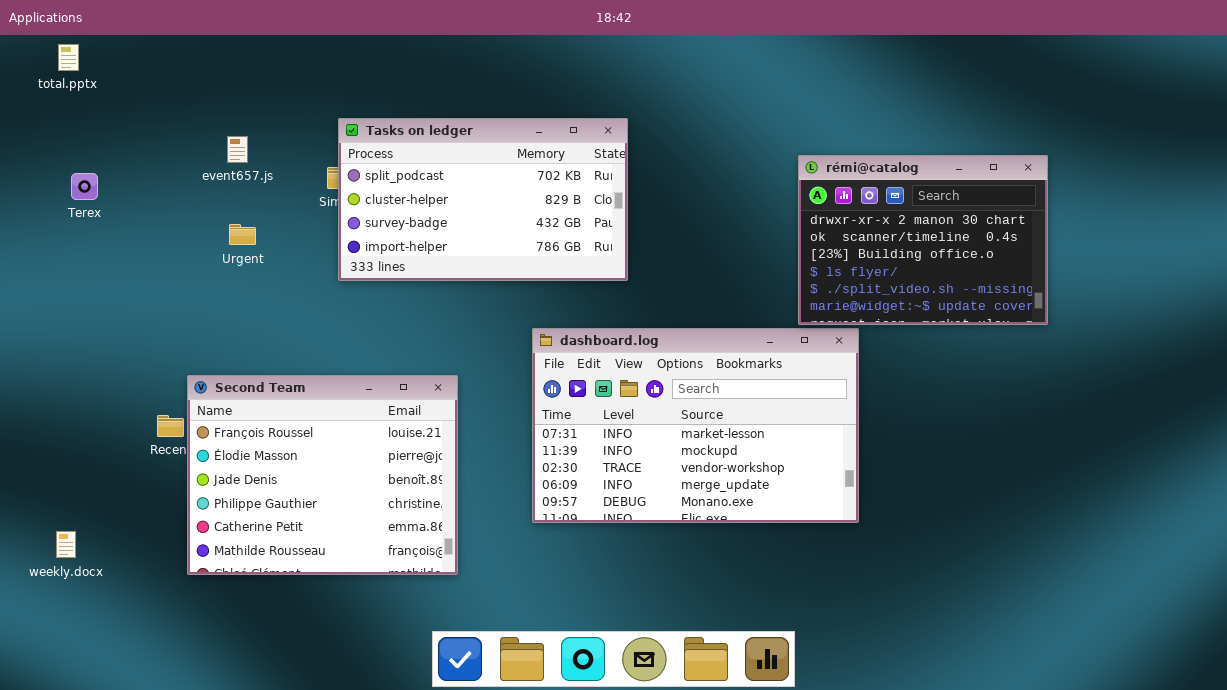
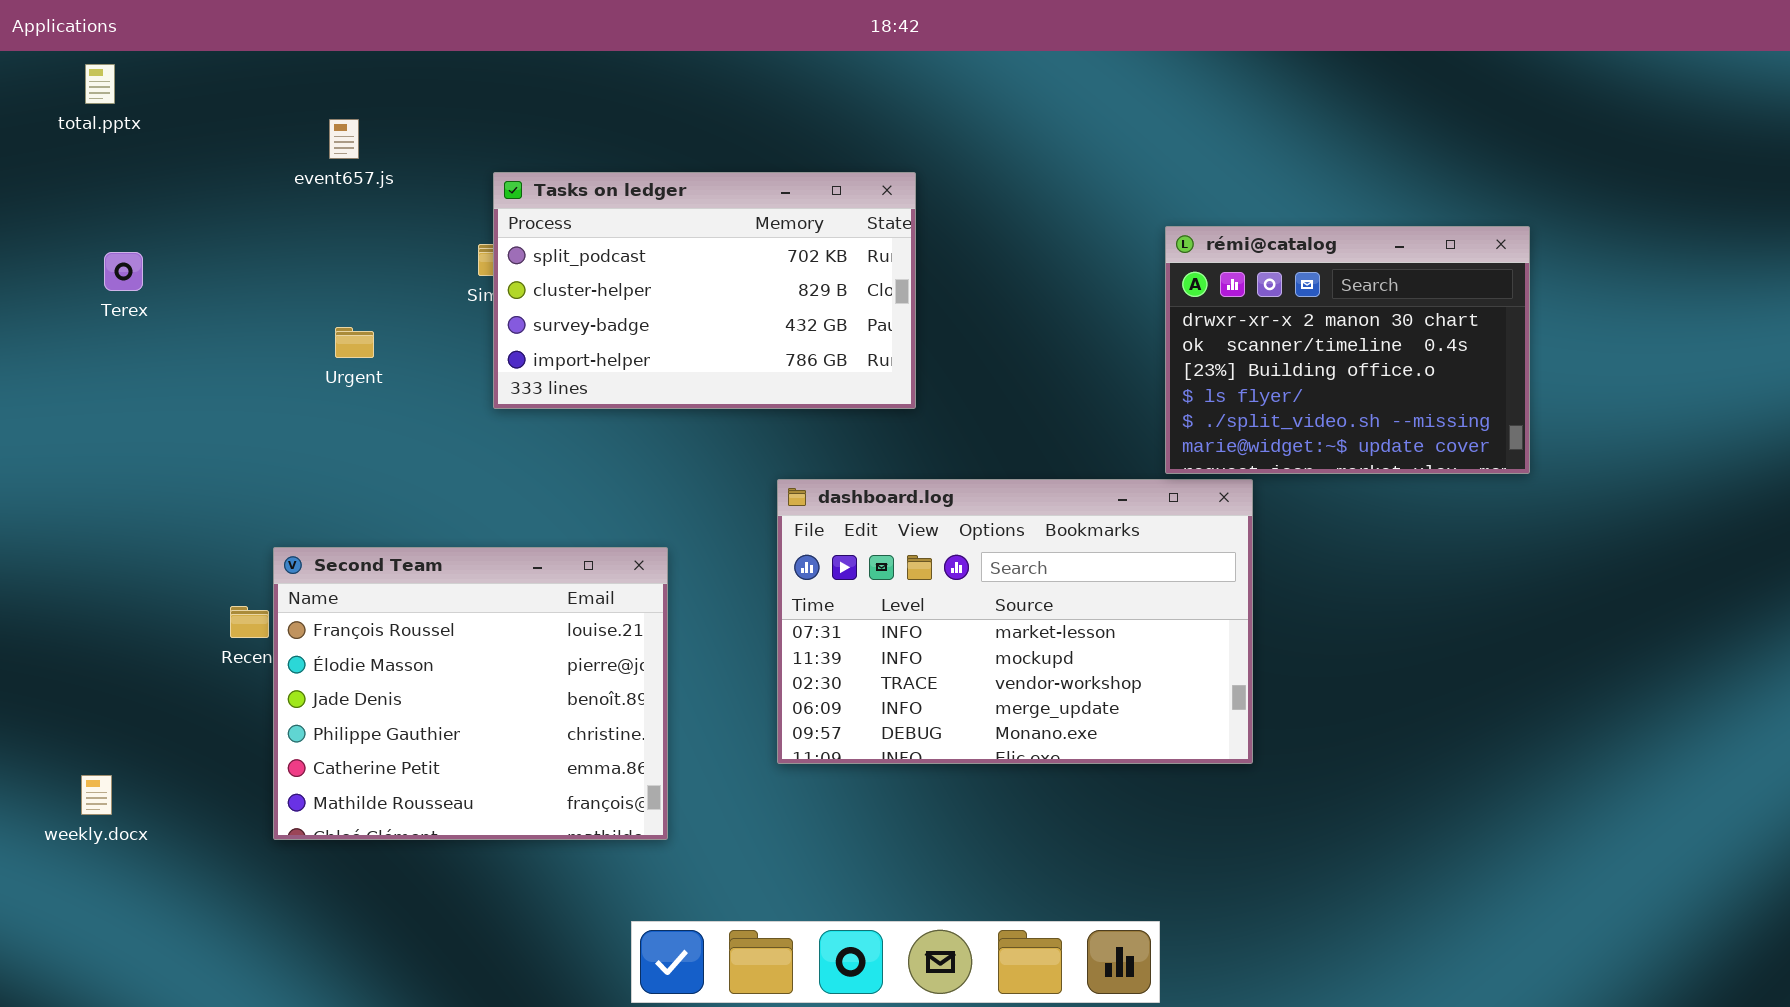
event657.js: [227,136,248,163] -> [329,119,359,159], moved

